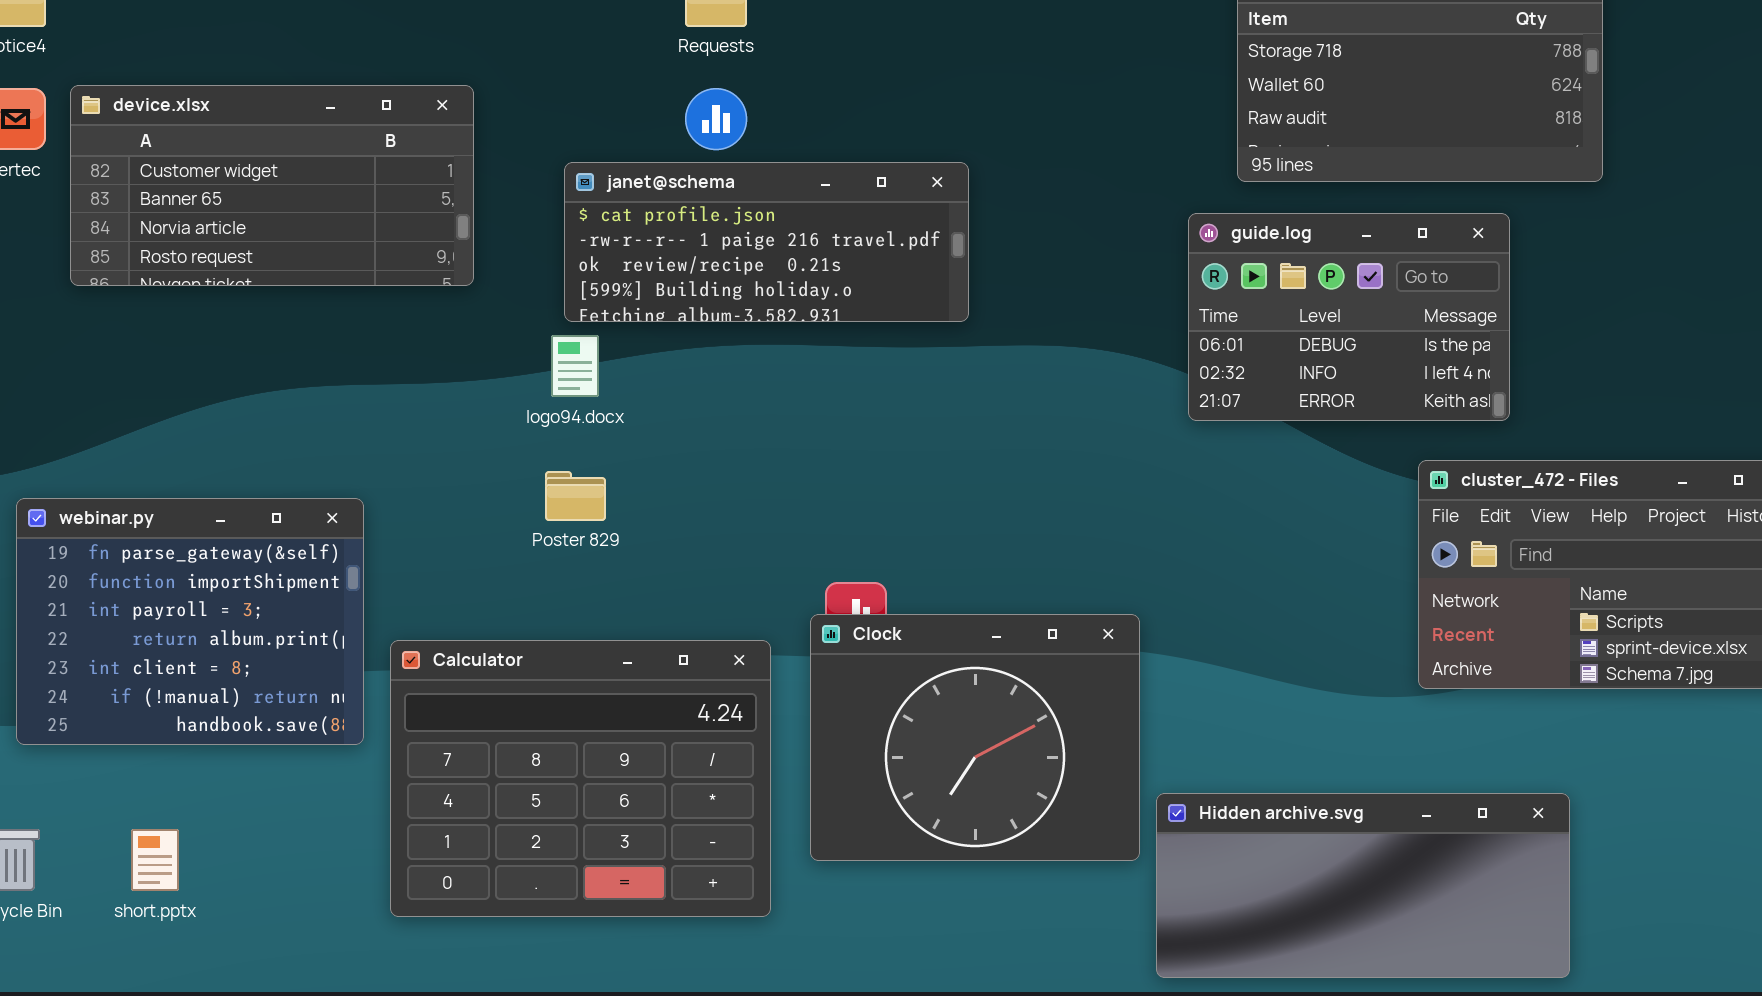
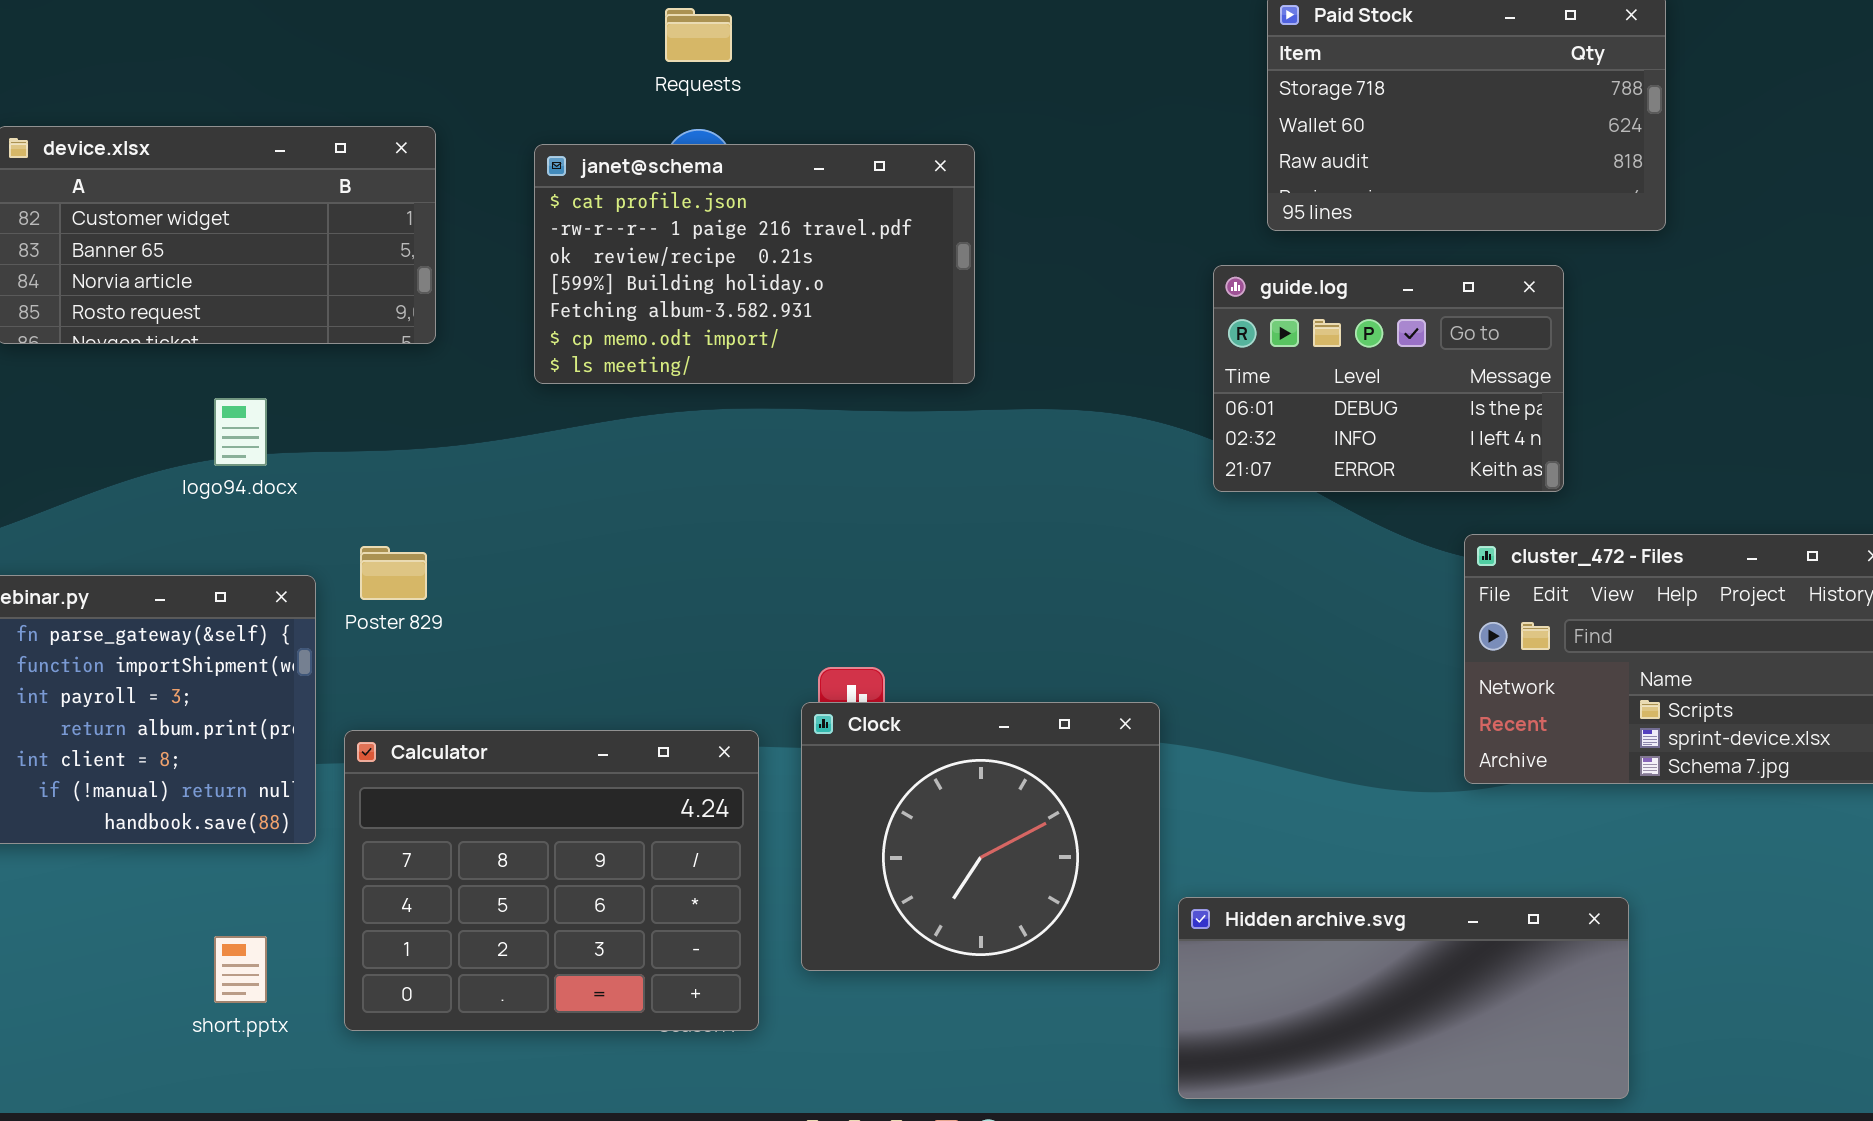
janet@schema: [564,162,969,322] -> [534,144,975,384], resized
logo94.docx: [551,335,599,397] -> [214,398,267,466], moved
Poster 829: [545,471,606,521] -> [360,546,427,600], moved
short.pptx: [131,829,179,891] -> [214,936,267,1003], moved

